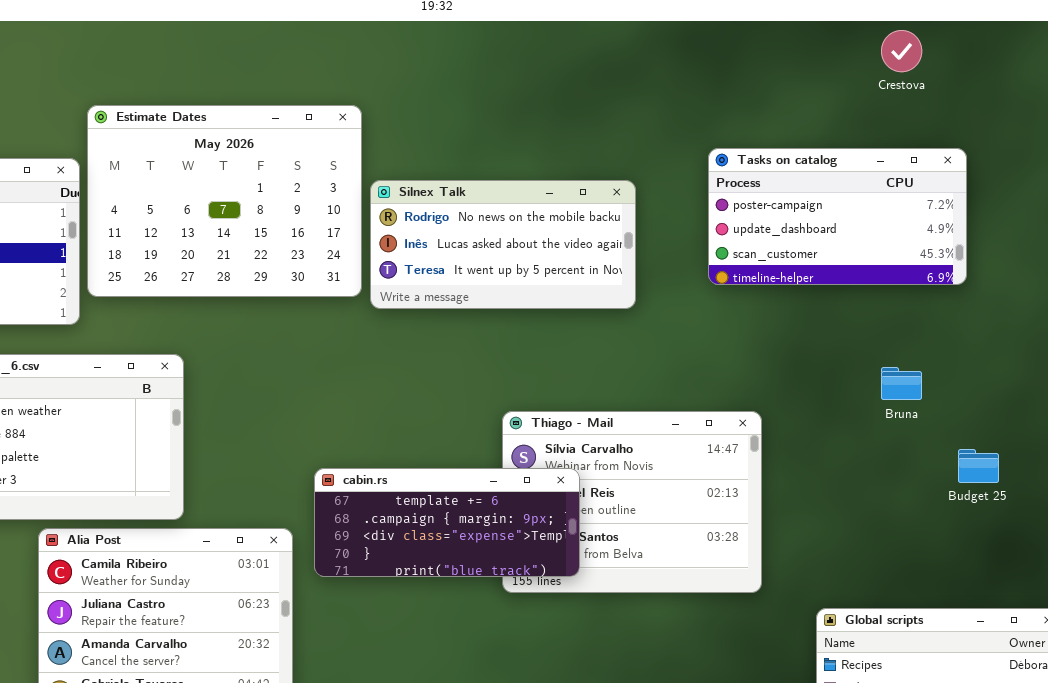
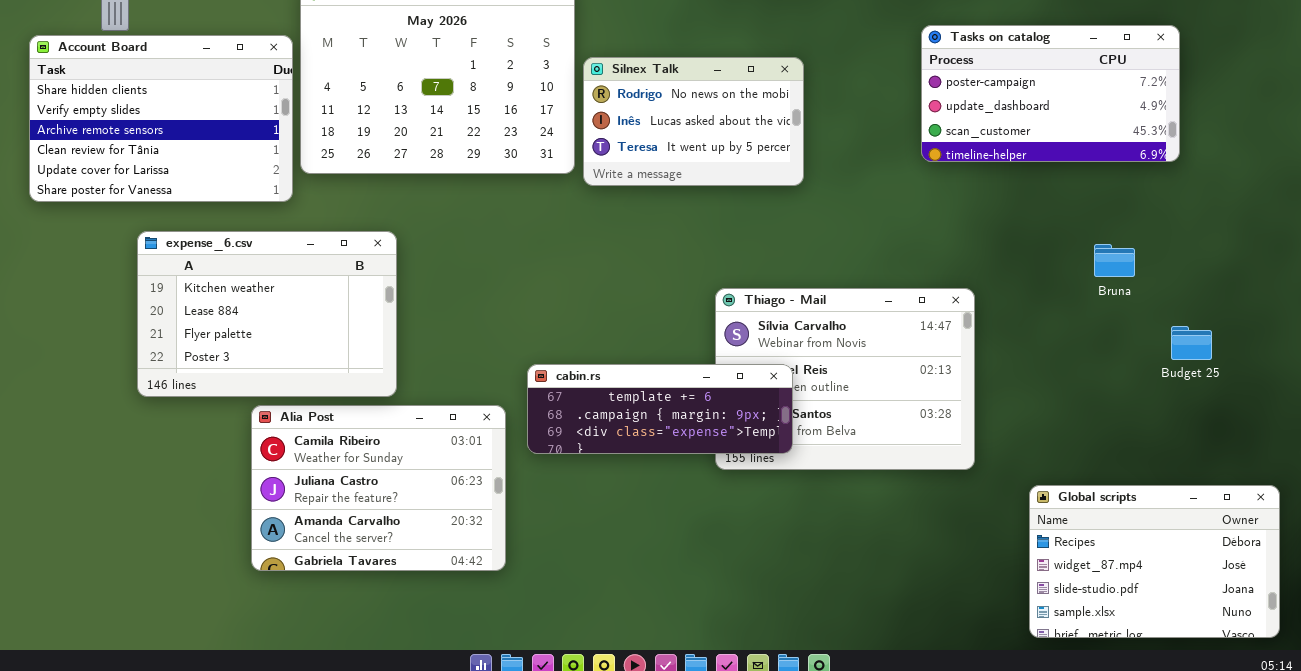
Silnex Talk: [370,180,636,309] -> [583,57,804,186], resized
cabin.rs: [314,468,580,577] -> [527,364,793,454], resized

